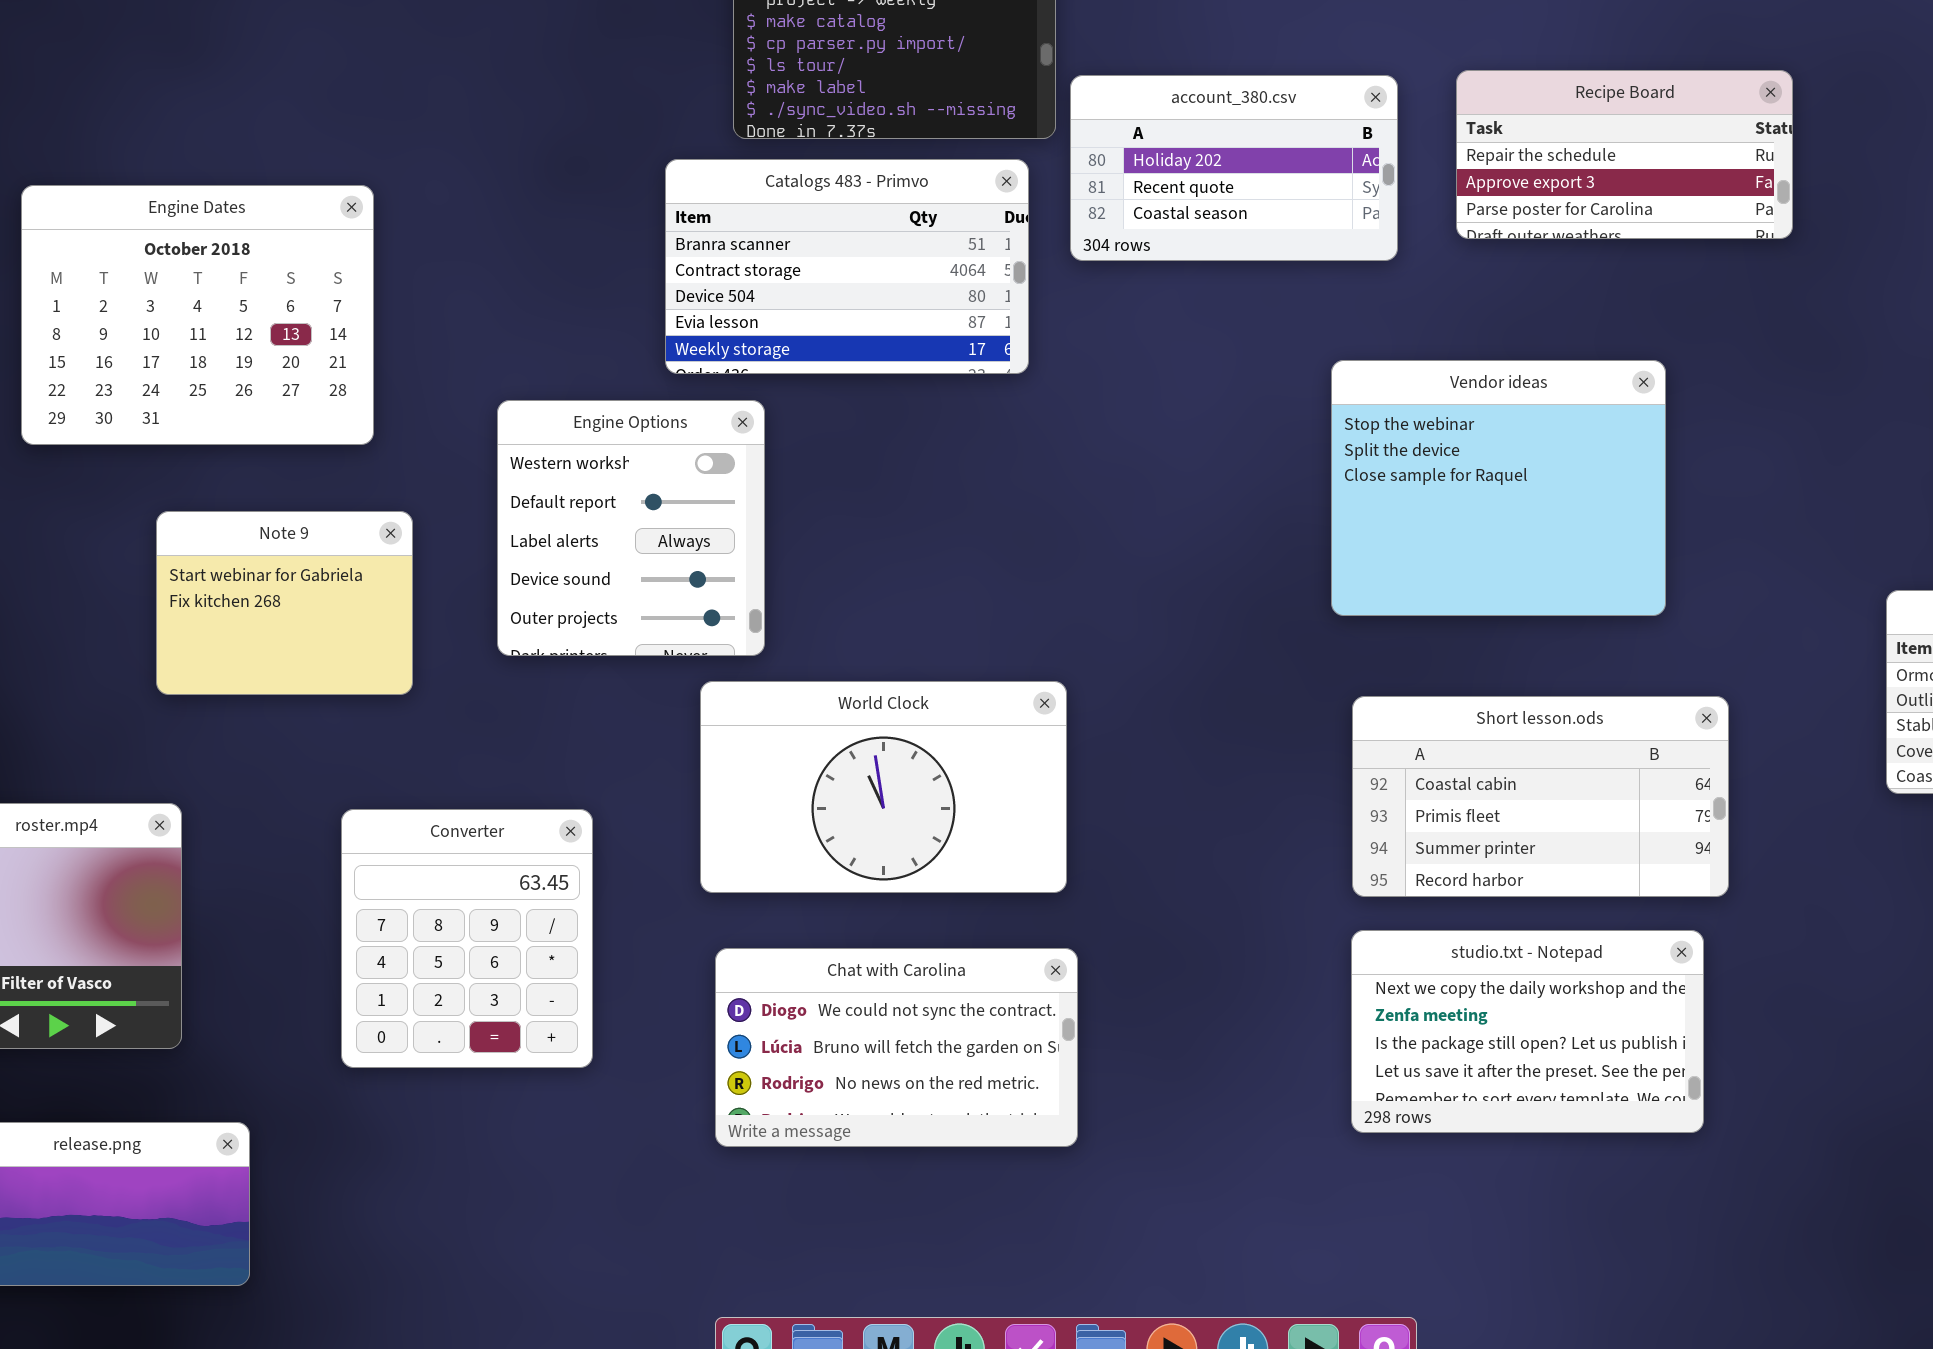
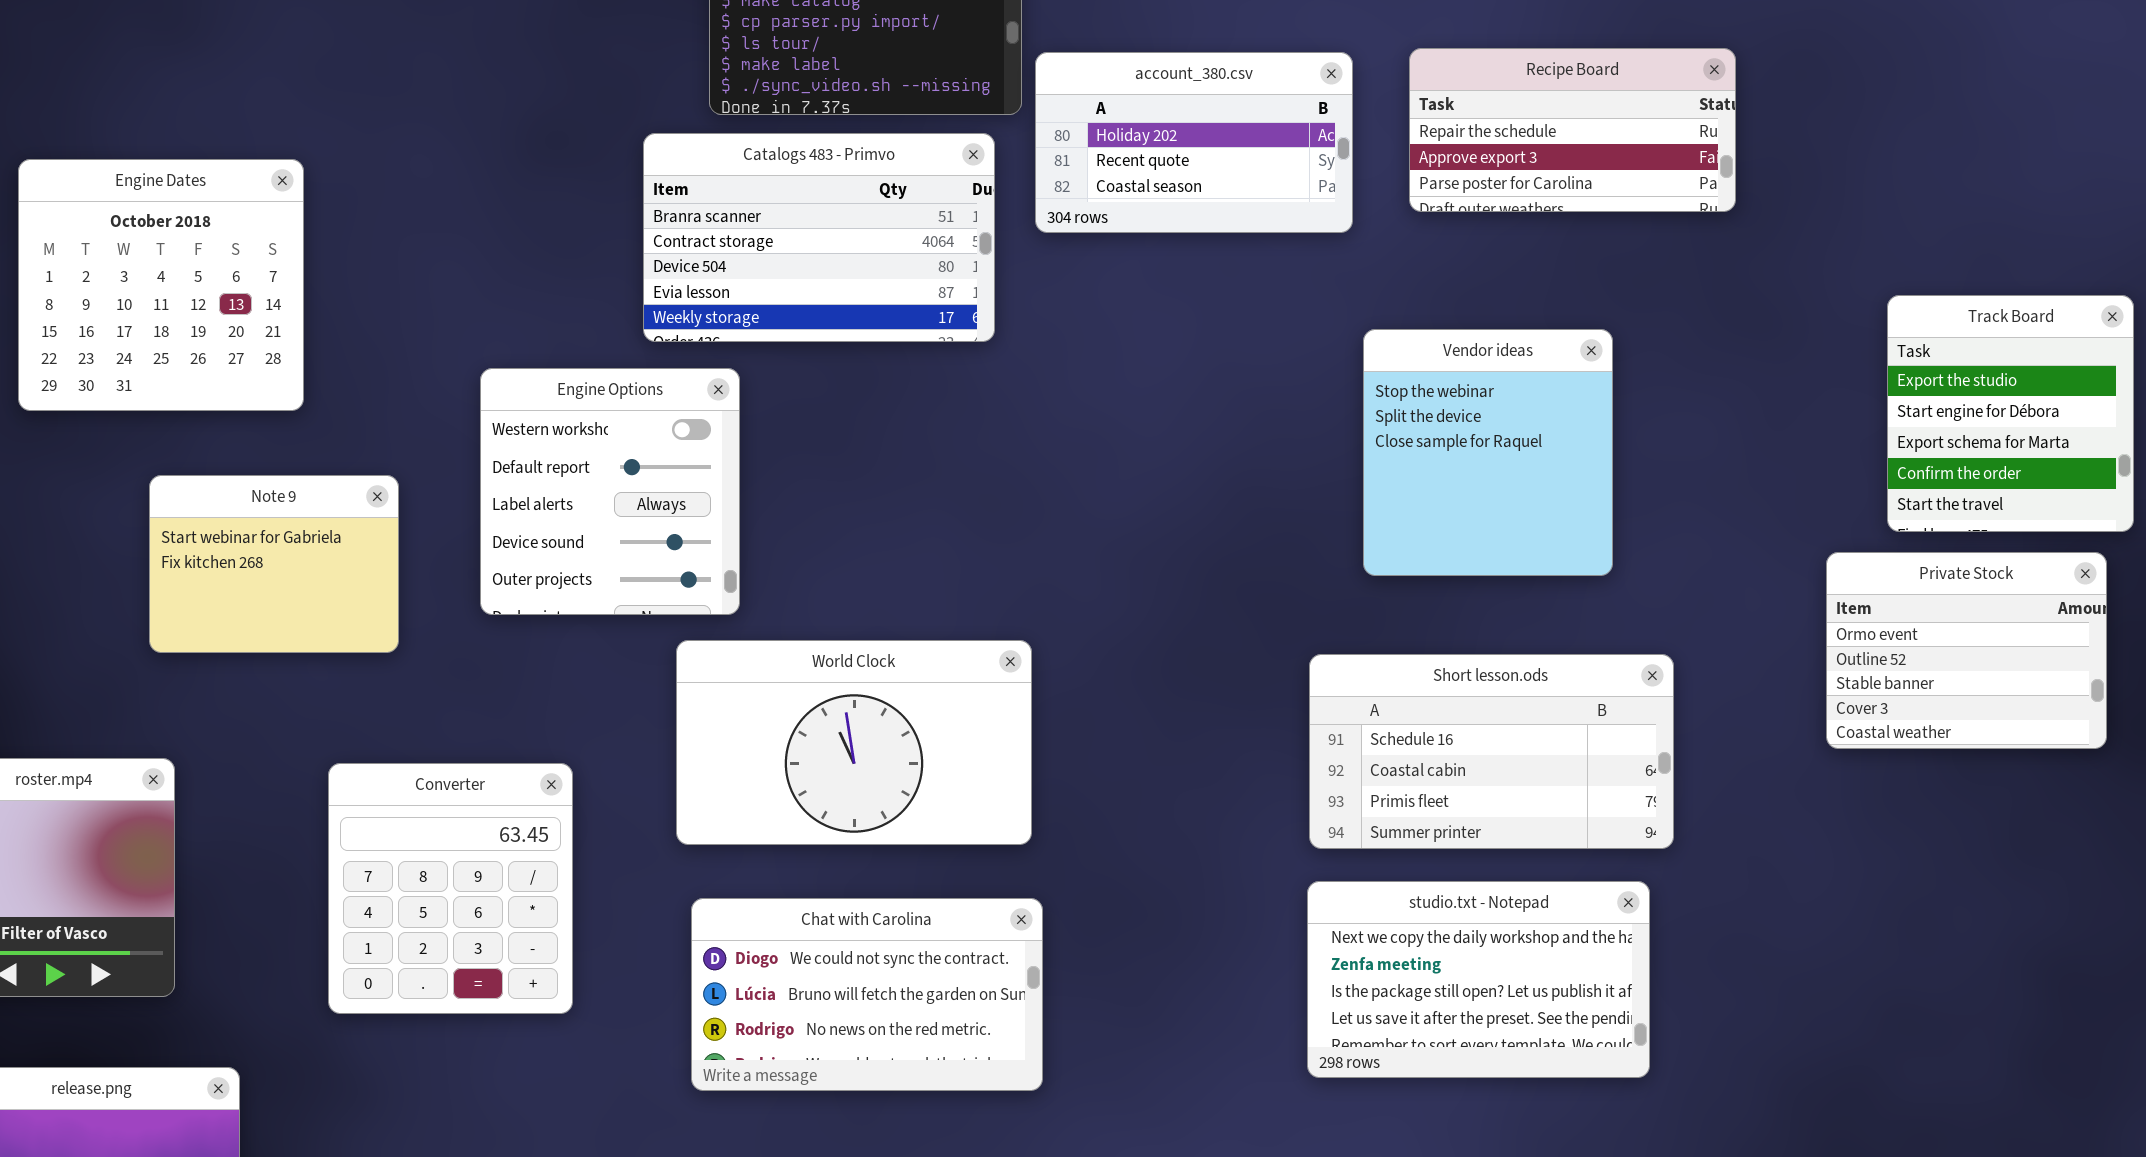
Engine Dates: [21,185,374,445] -> [18,159,304,411], resized
Vendor ideas: [1331,360,1666,616] -> [1363,329,1613,576], resized
Short lesson.ods: [1352,696,1729,897] -> [1309,654,1674,849], scrolled up 1 row

